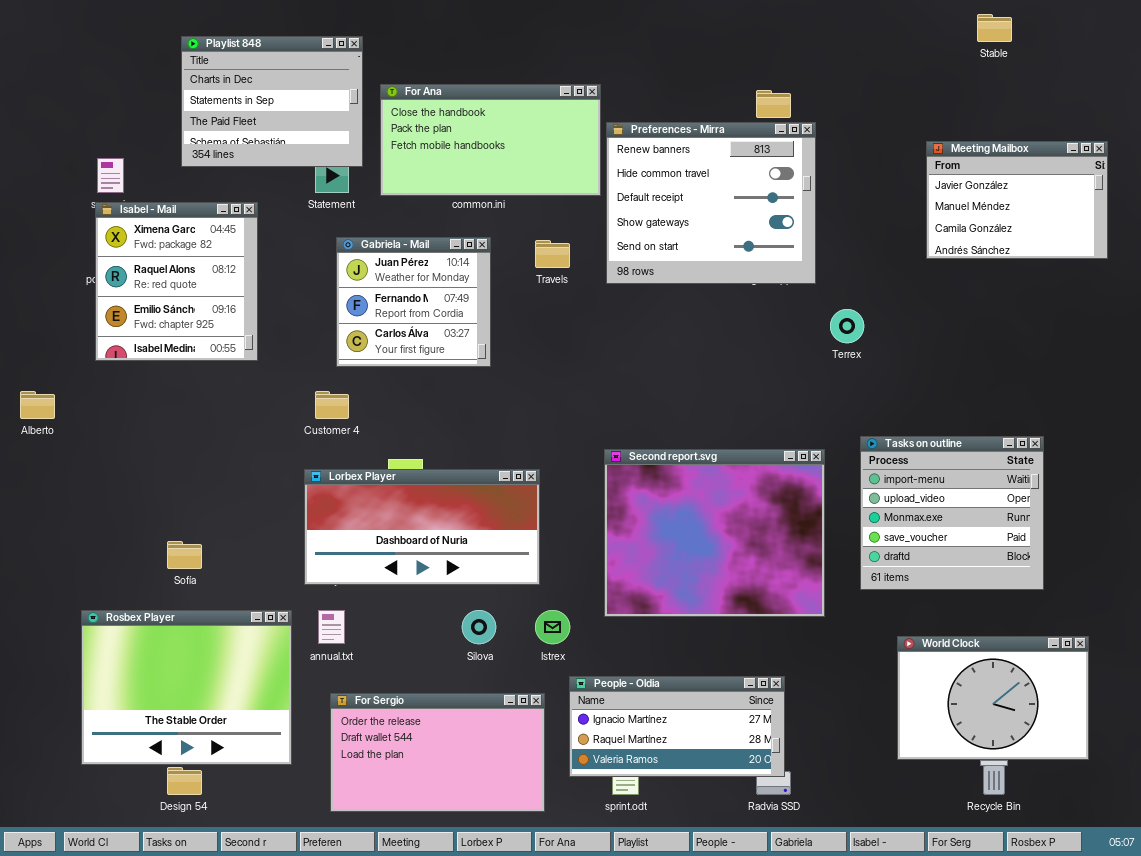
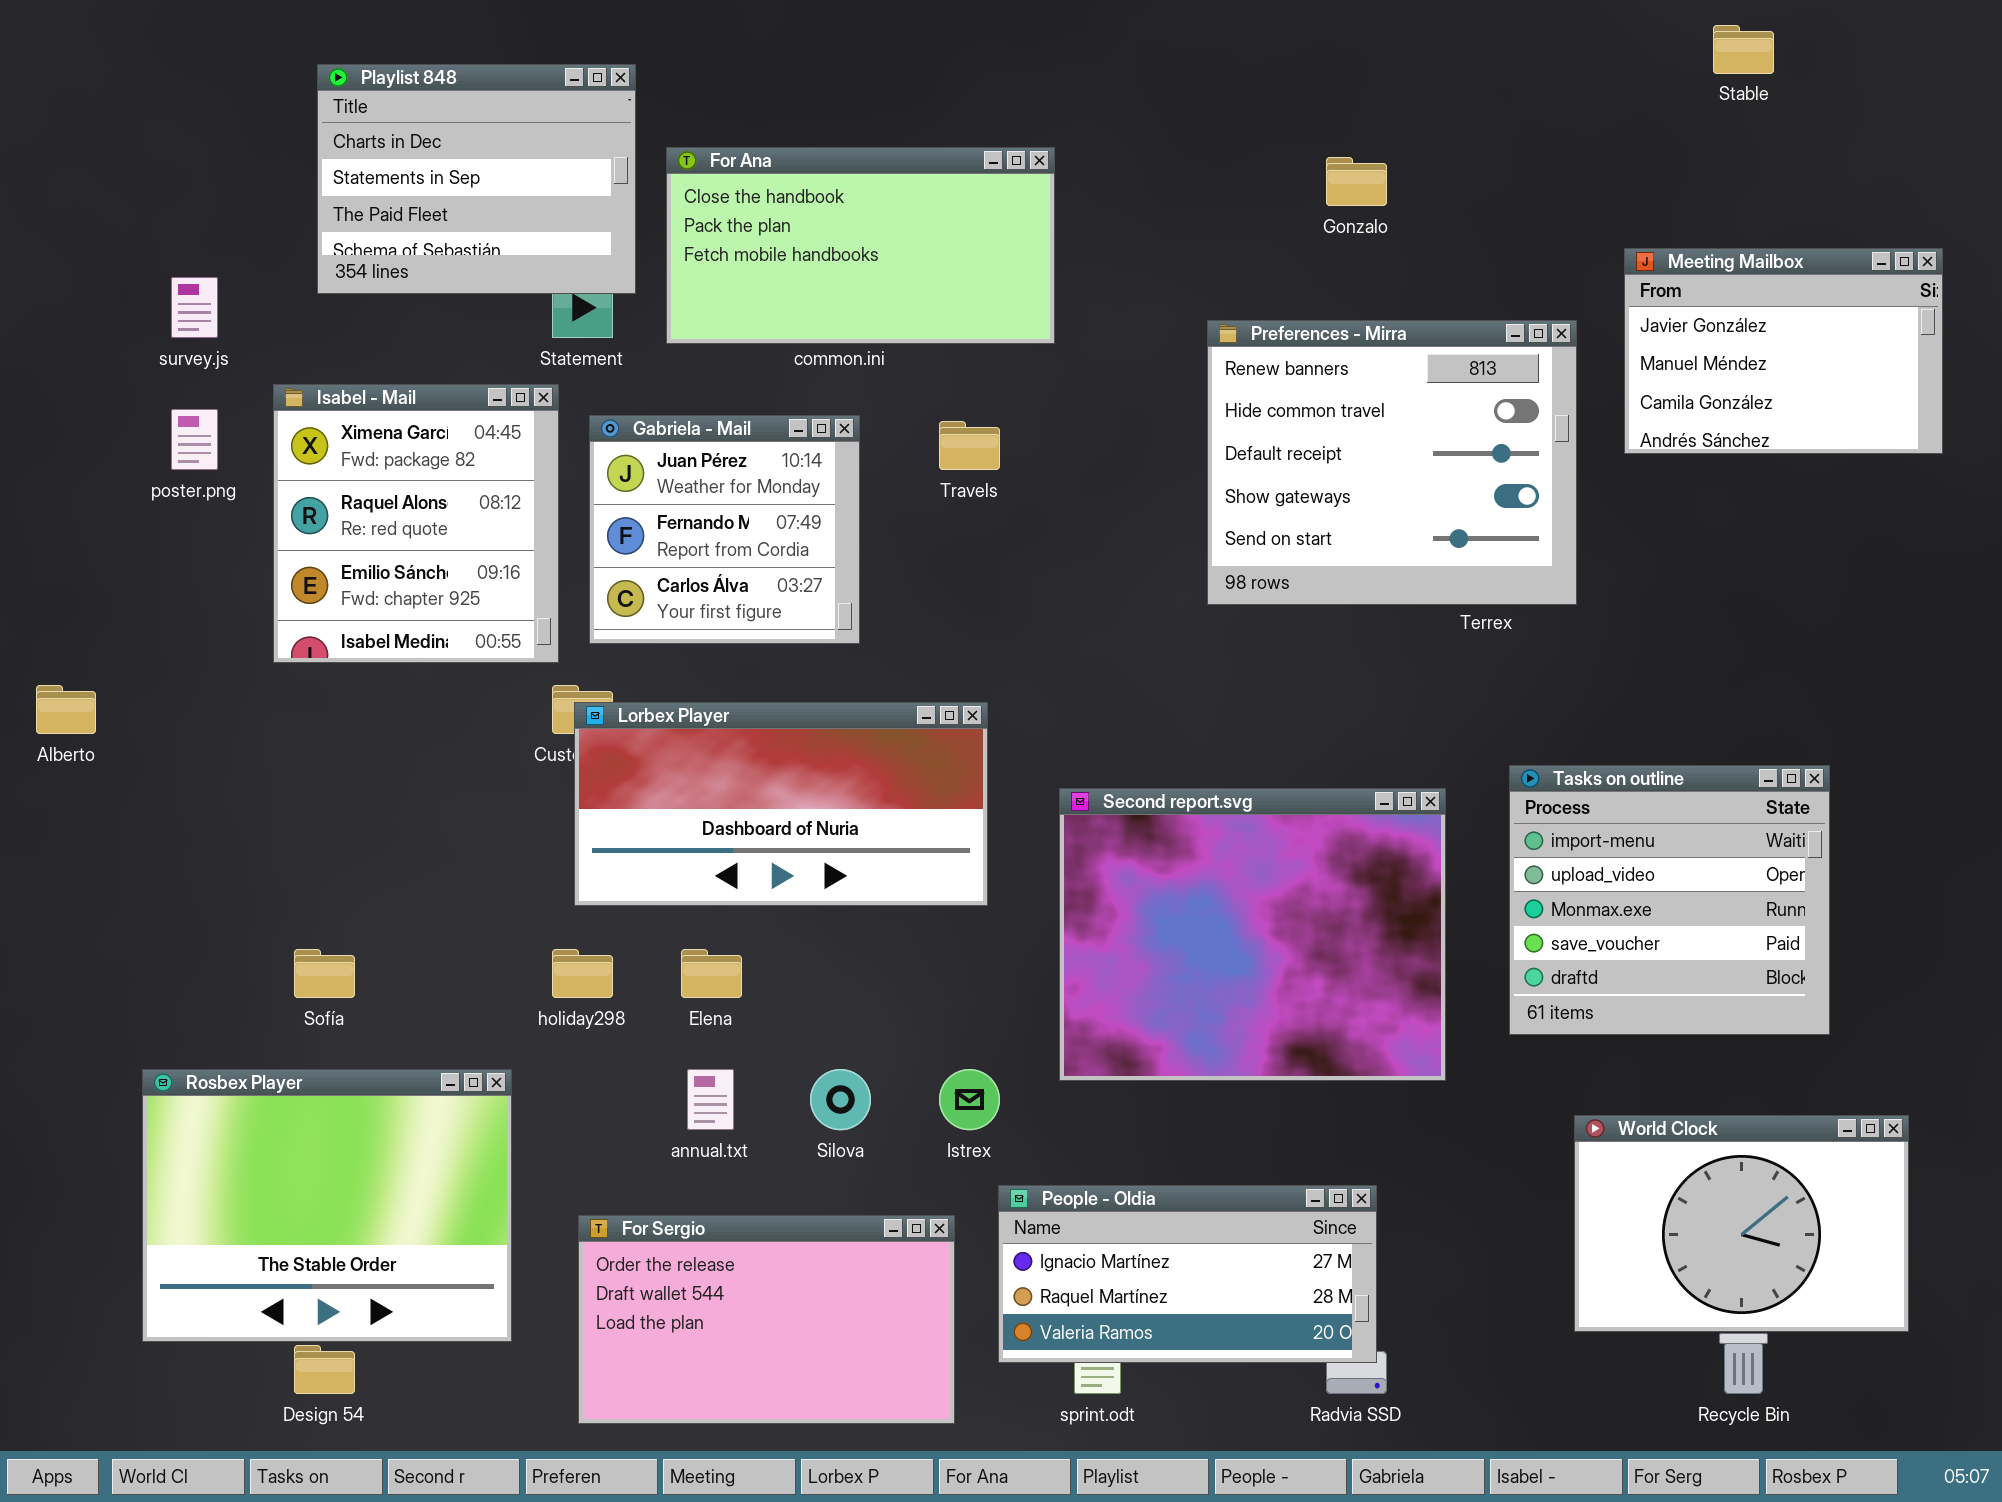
Preferences - Mirra: [606,122,816,284] -> [1207,320,1577,605], moved
Isabel - Mail: [95,202,258,361] -> [273,384,559,663], moved
Lorbex Player: [304,469,540,585] -> [574,702,988,906], moved
annual.txt: [318,610,345,644] -> [687,1069,734,1130], moved

